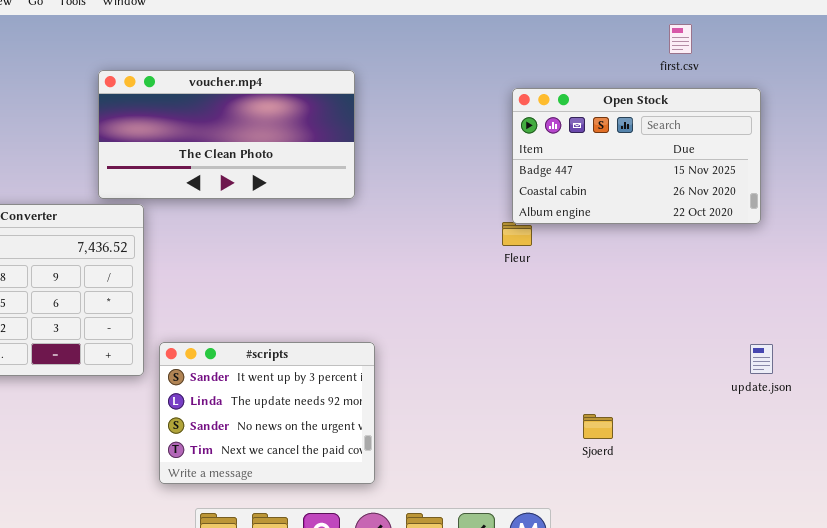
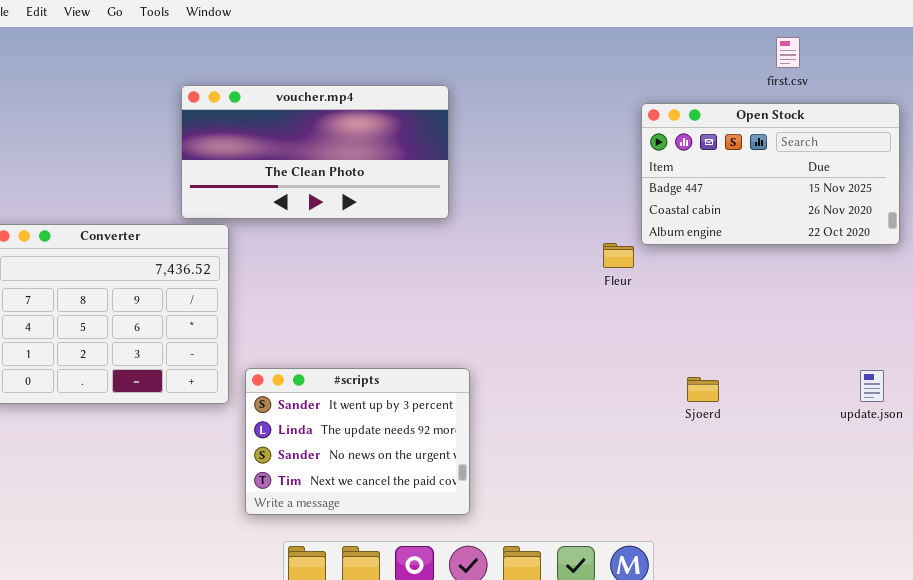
Open Stock: [512,88,761,224] -> [641,103,900,245], moved
Sjoerd: [583,414,613,439] -> [687,377,719,402], moved

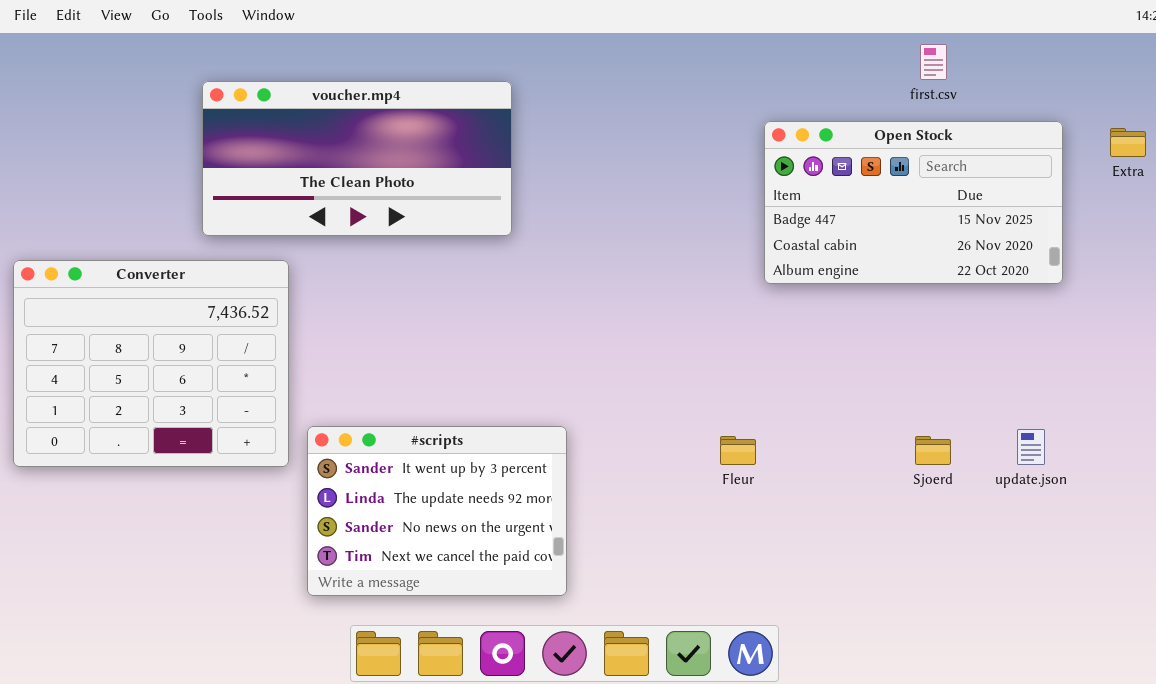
voucher.mp4: [181,85,449,219] -> [202,81,512,236], moved
Fleur: [603,243,634,268] -> [720,436,756,465], moved
Sjoerd: [687,377,719,402] -> [915,436,951,465], moved

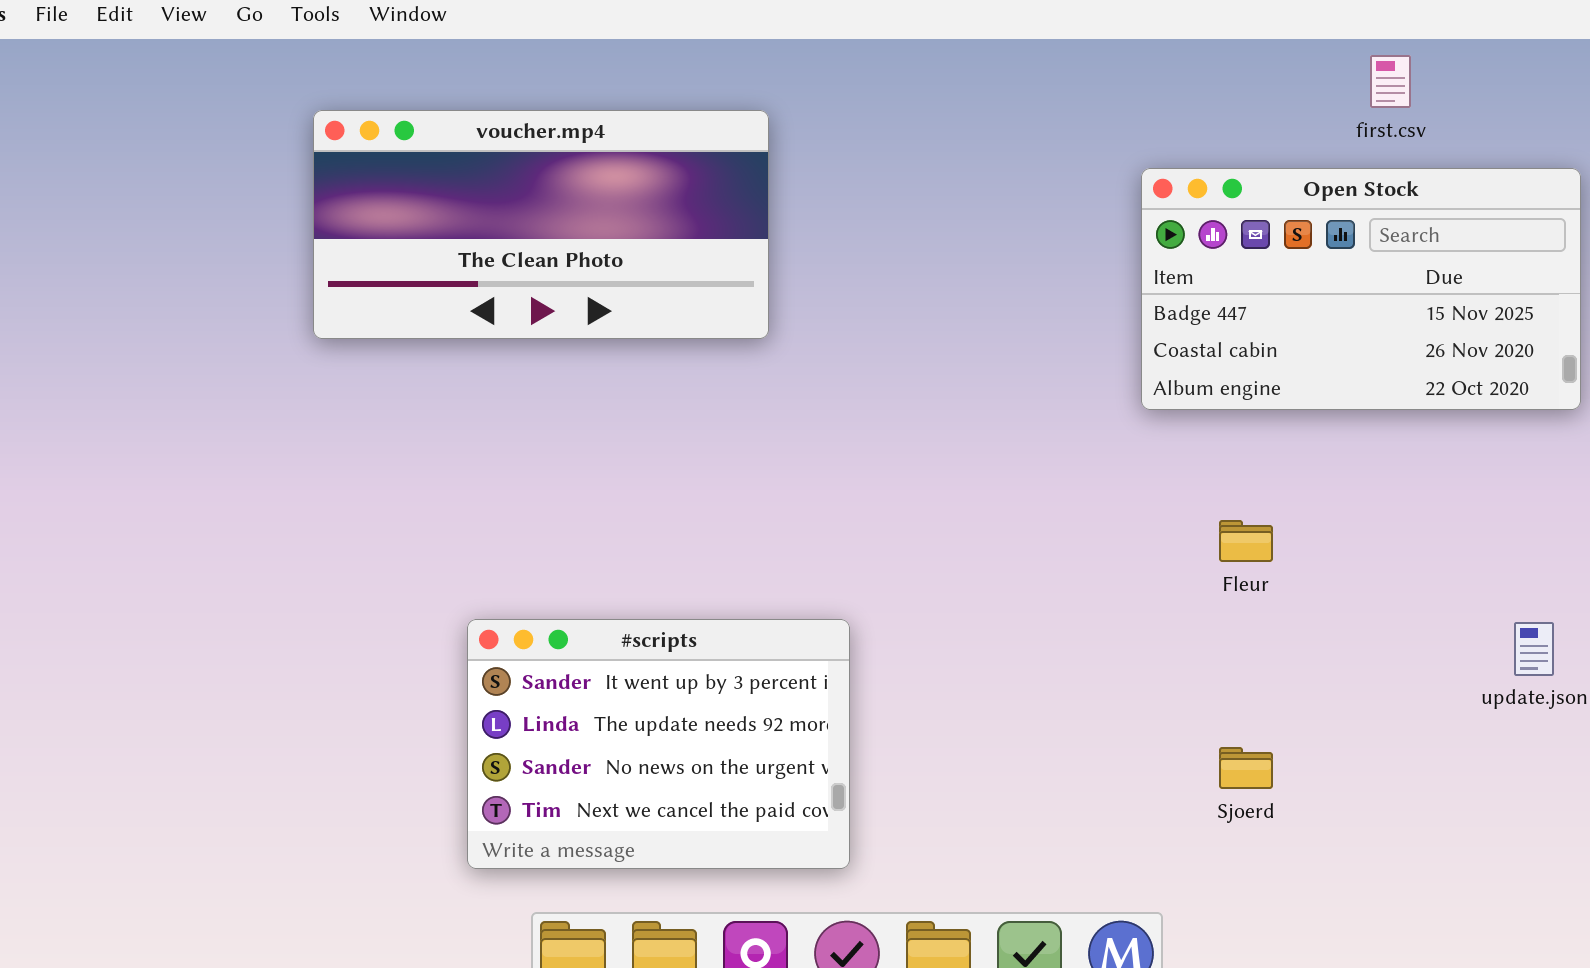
Converter: [13,260,289,467] -> none, closed
Fleur: [720,436,756,465] -> [1219,520,1273,562], moved
Sjoerd: [915,436,951,465] -> [1219,747,1273,789], moved

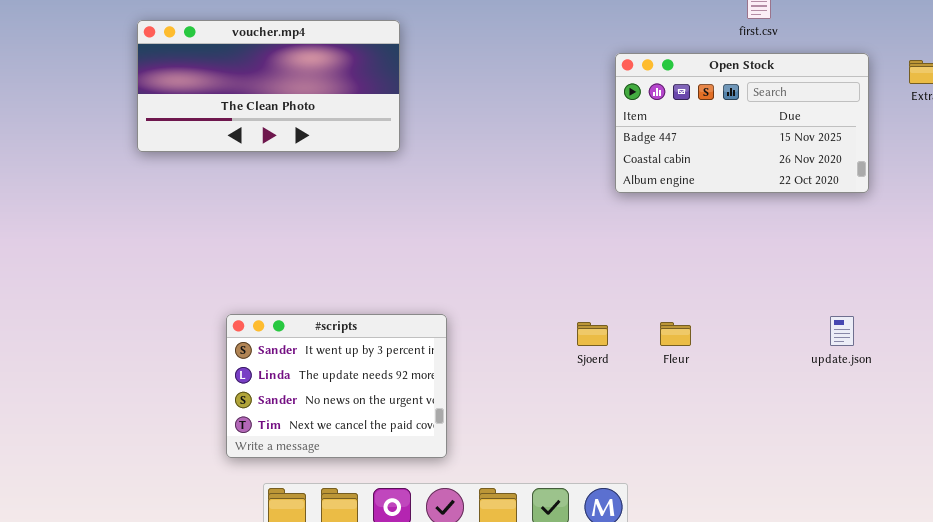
Fleur: [1219,520,1273,562] -> [660,322,691,346], moved
Sjoerd: [1219,747,1273,789] -> [577,322,608,346], moved

